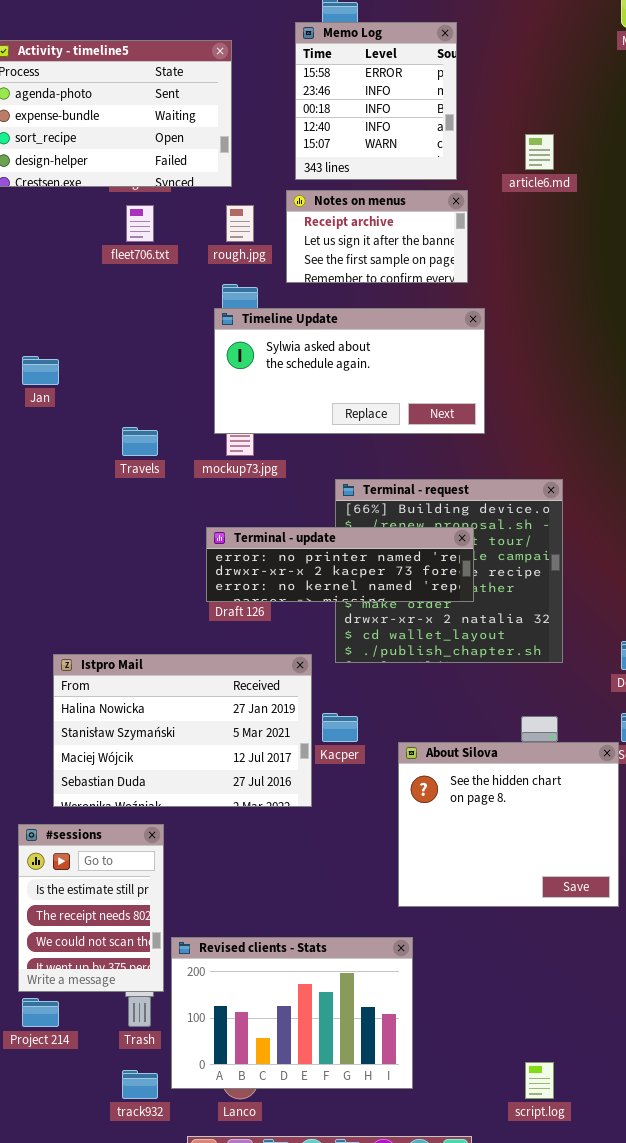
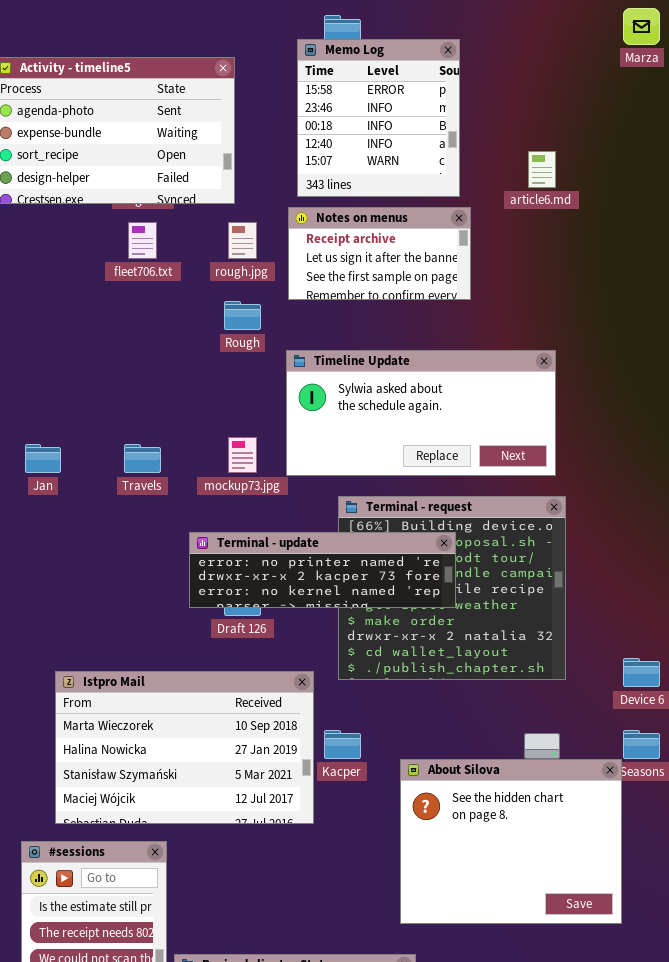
Timeline Update: [214,308,485,434] -> [286,350,556,476], moved
Jan: [22,356,59,385] -> [25,444,61,473], moved
Terminal - update: [206,527,474,602] -> [189,532,456,608], moved
Istpro Mail: [53,654,312,807] -> [55,671,314,824], scrolled up 1 row

